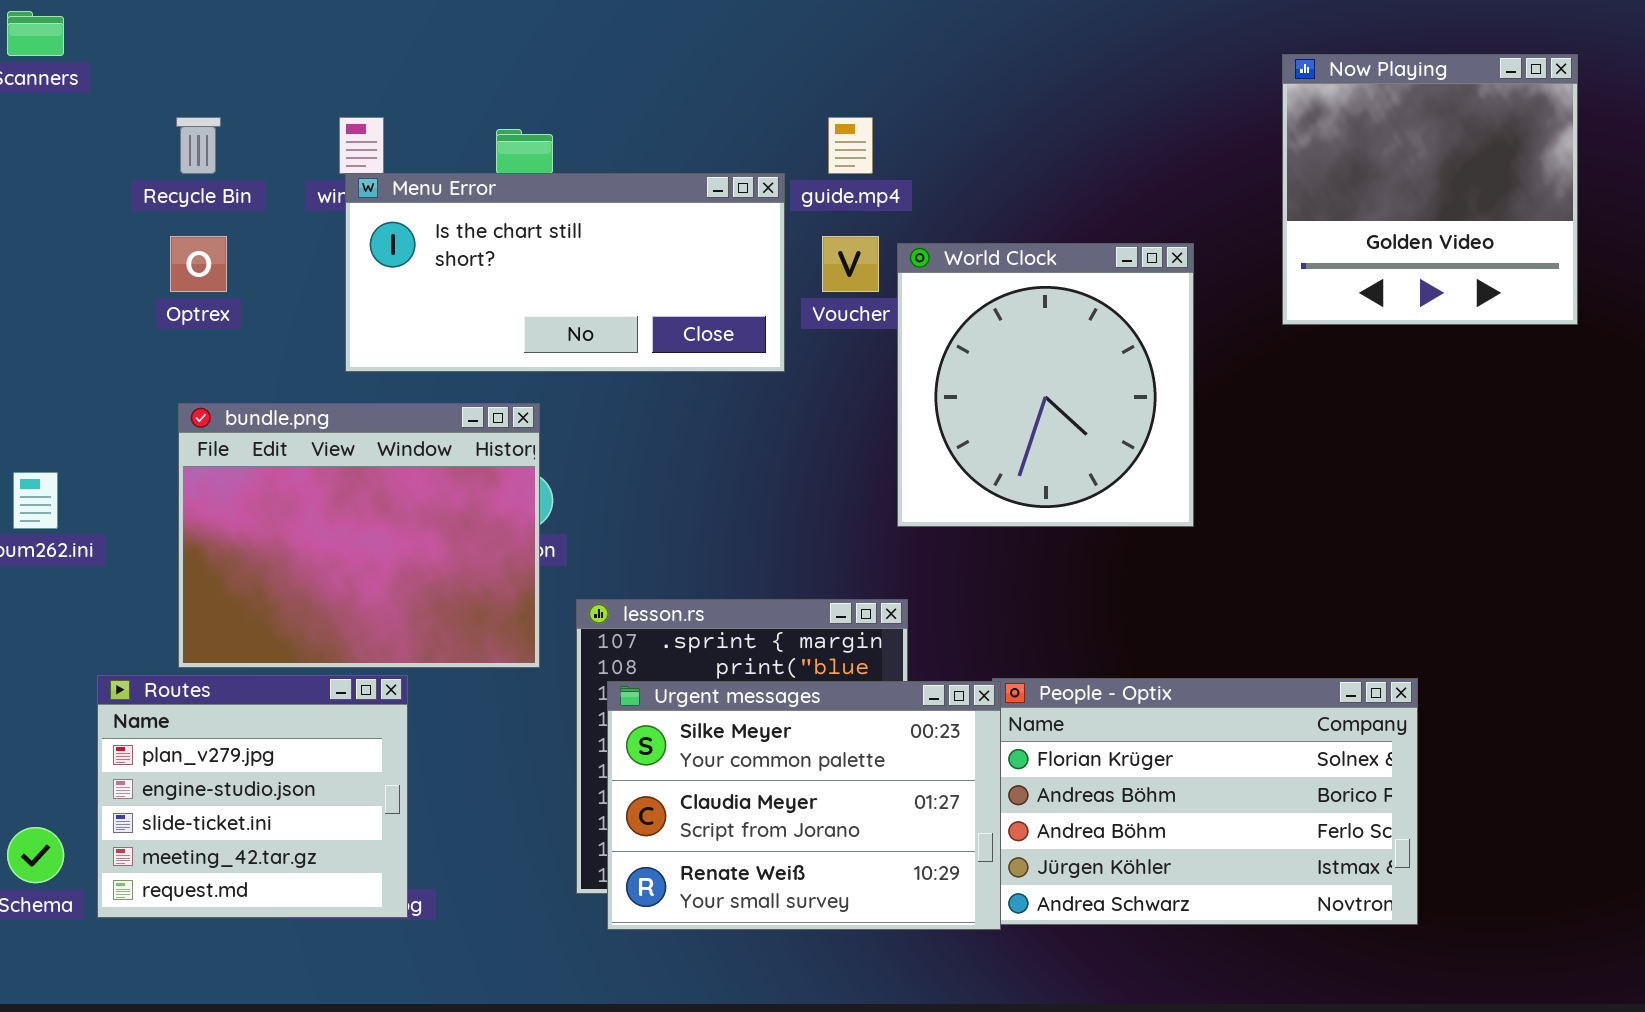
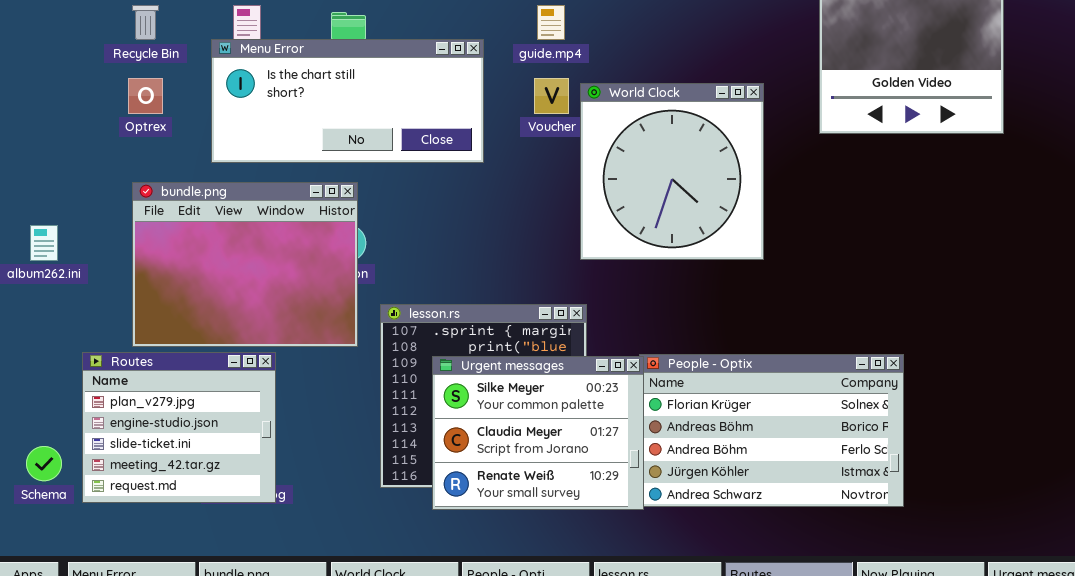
Menu Error: [345,173,785,372] -> [211,39,484,163], moved
Urgent messages: [607,681,1001,930] -> [432,356,644,510], resized

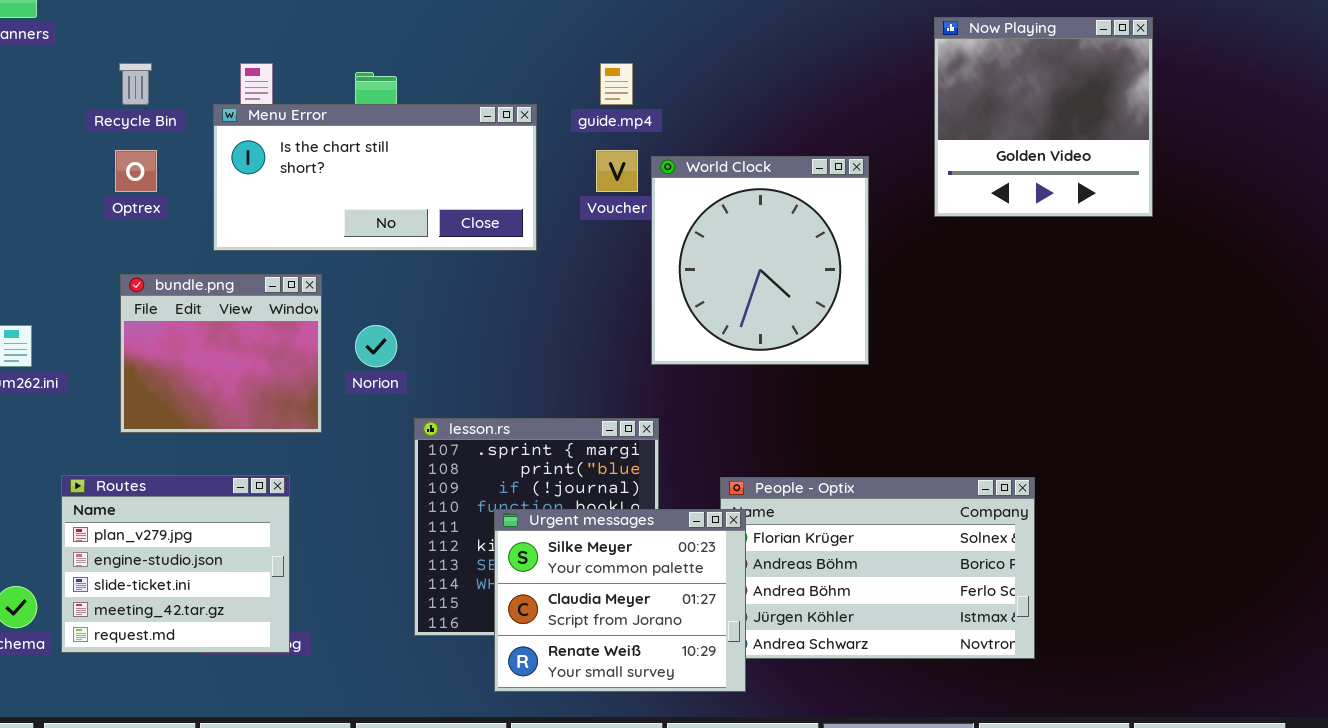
bundle.png: [132,182,358,347] -> [120,274,322,433], resized
Urgent messages: [432,356,644,510] -> [494,509,746,692], moved

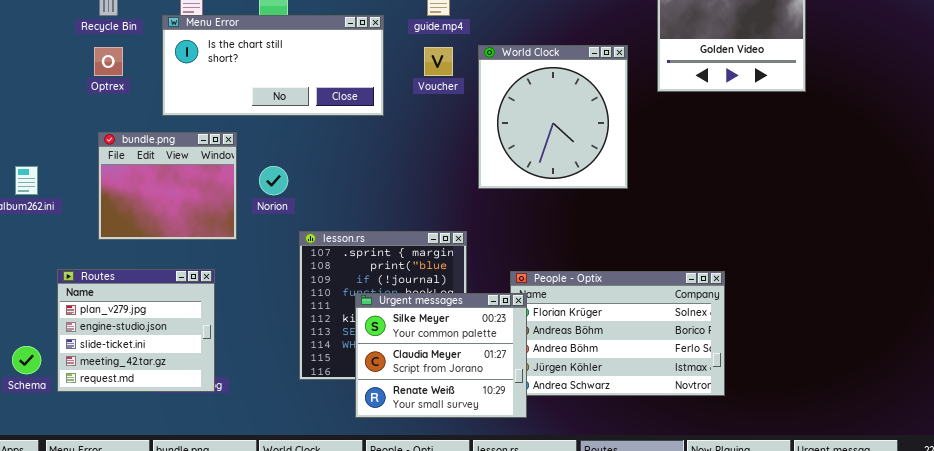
World Clock: [651,156,869,365] -> [478,45,628,189], moved

